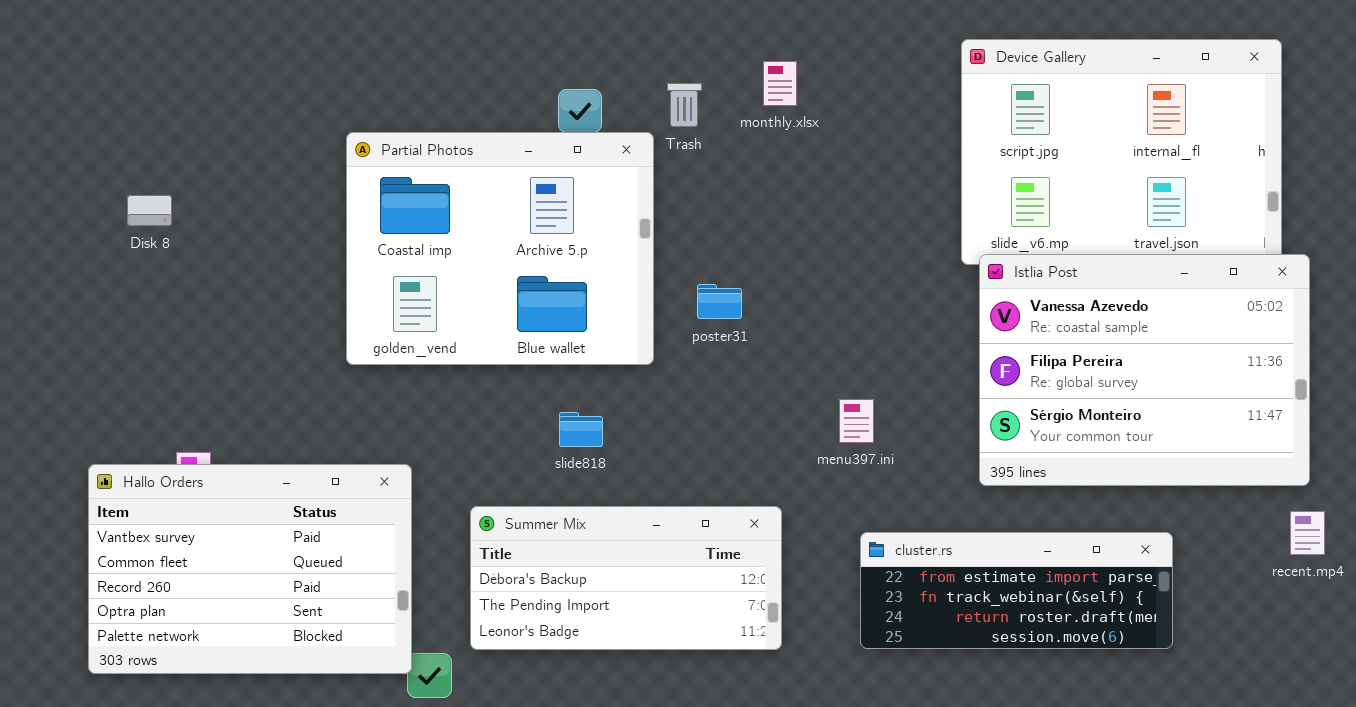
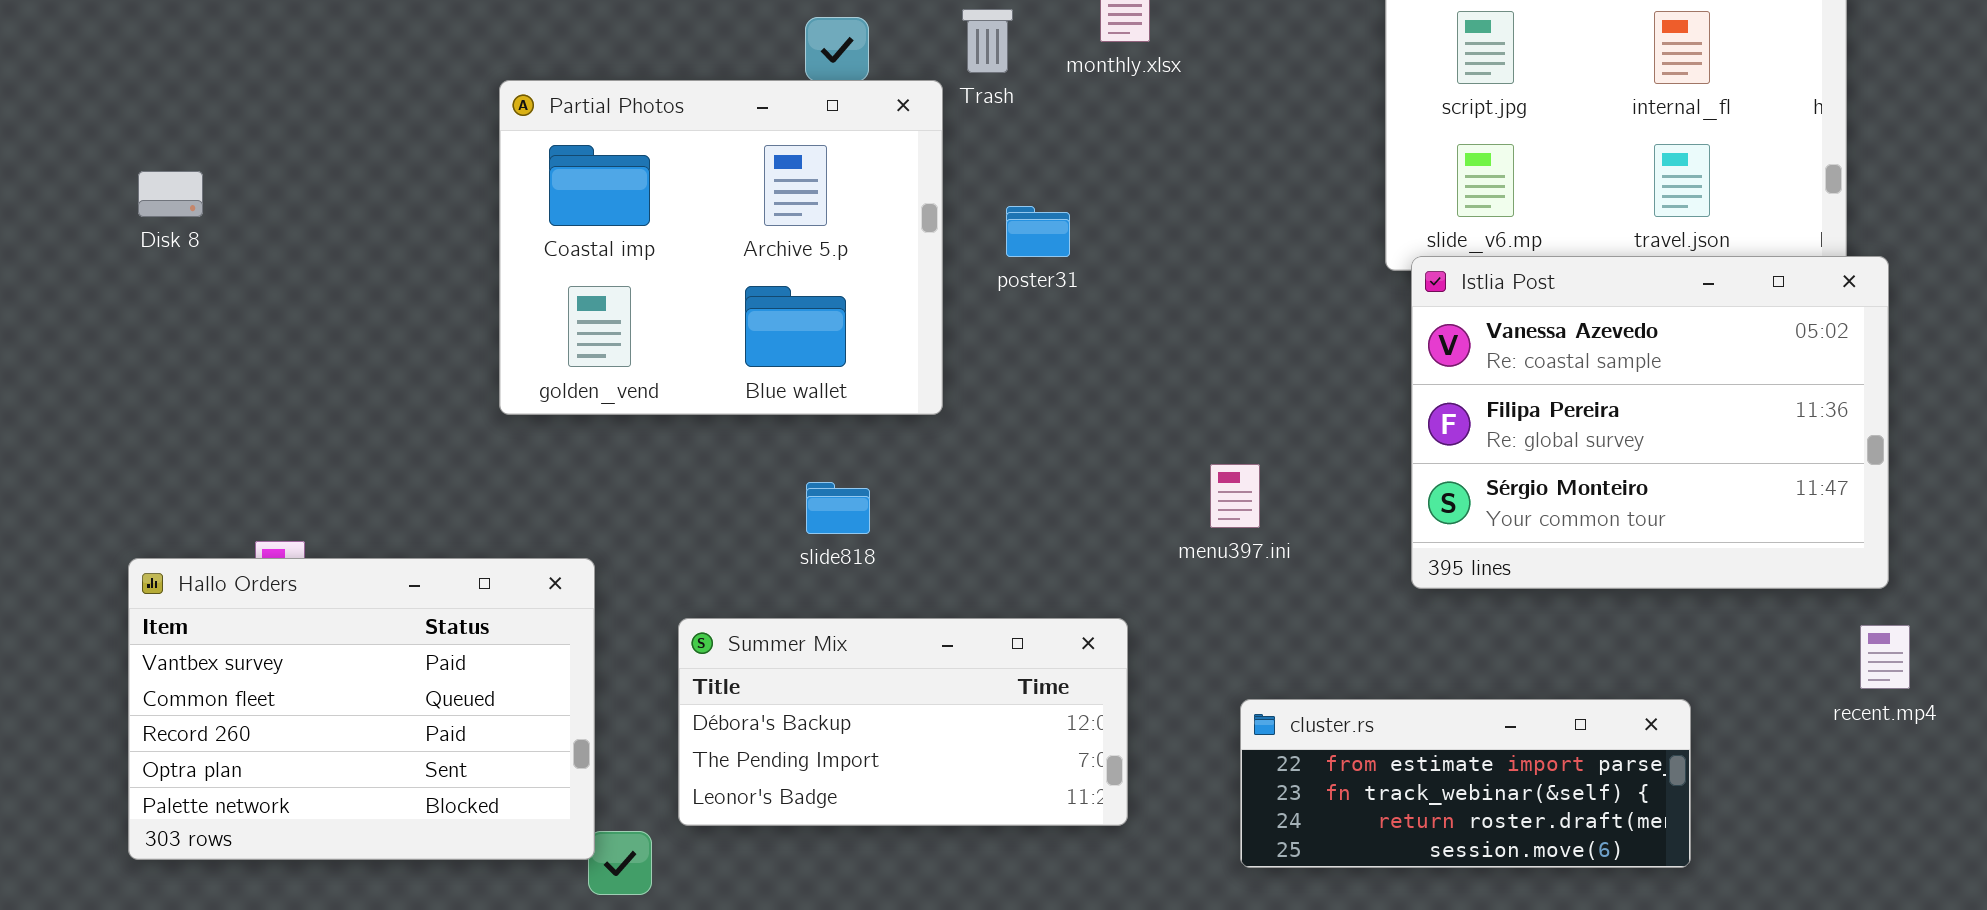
Disk 8: [127,195,172,226] -> [138,171,203,217], moved
poster31: [697,284,742,319] -> [1006,206,1070,257], moved
cluster.rs: [860,532,1173,649] -> [1240,699,1691,868], moved

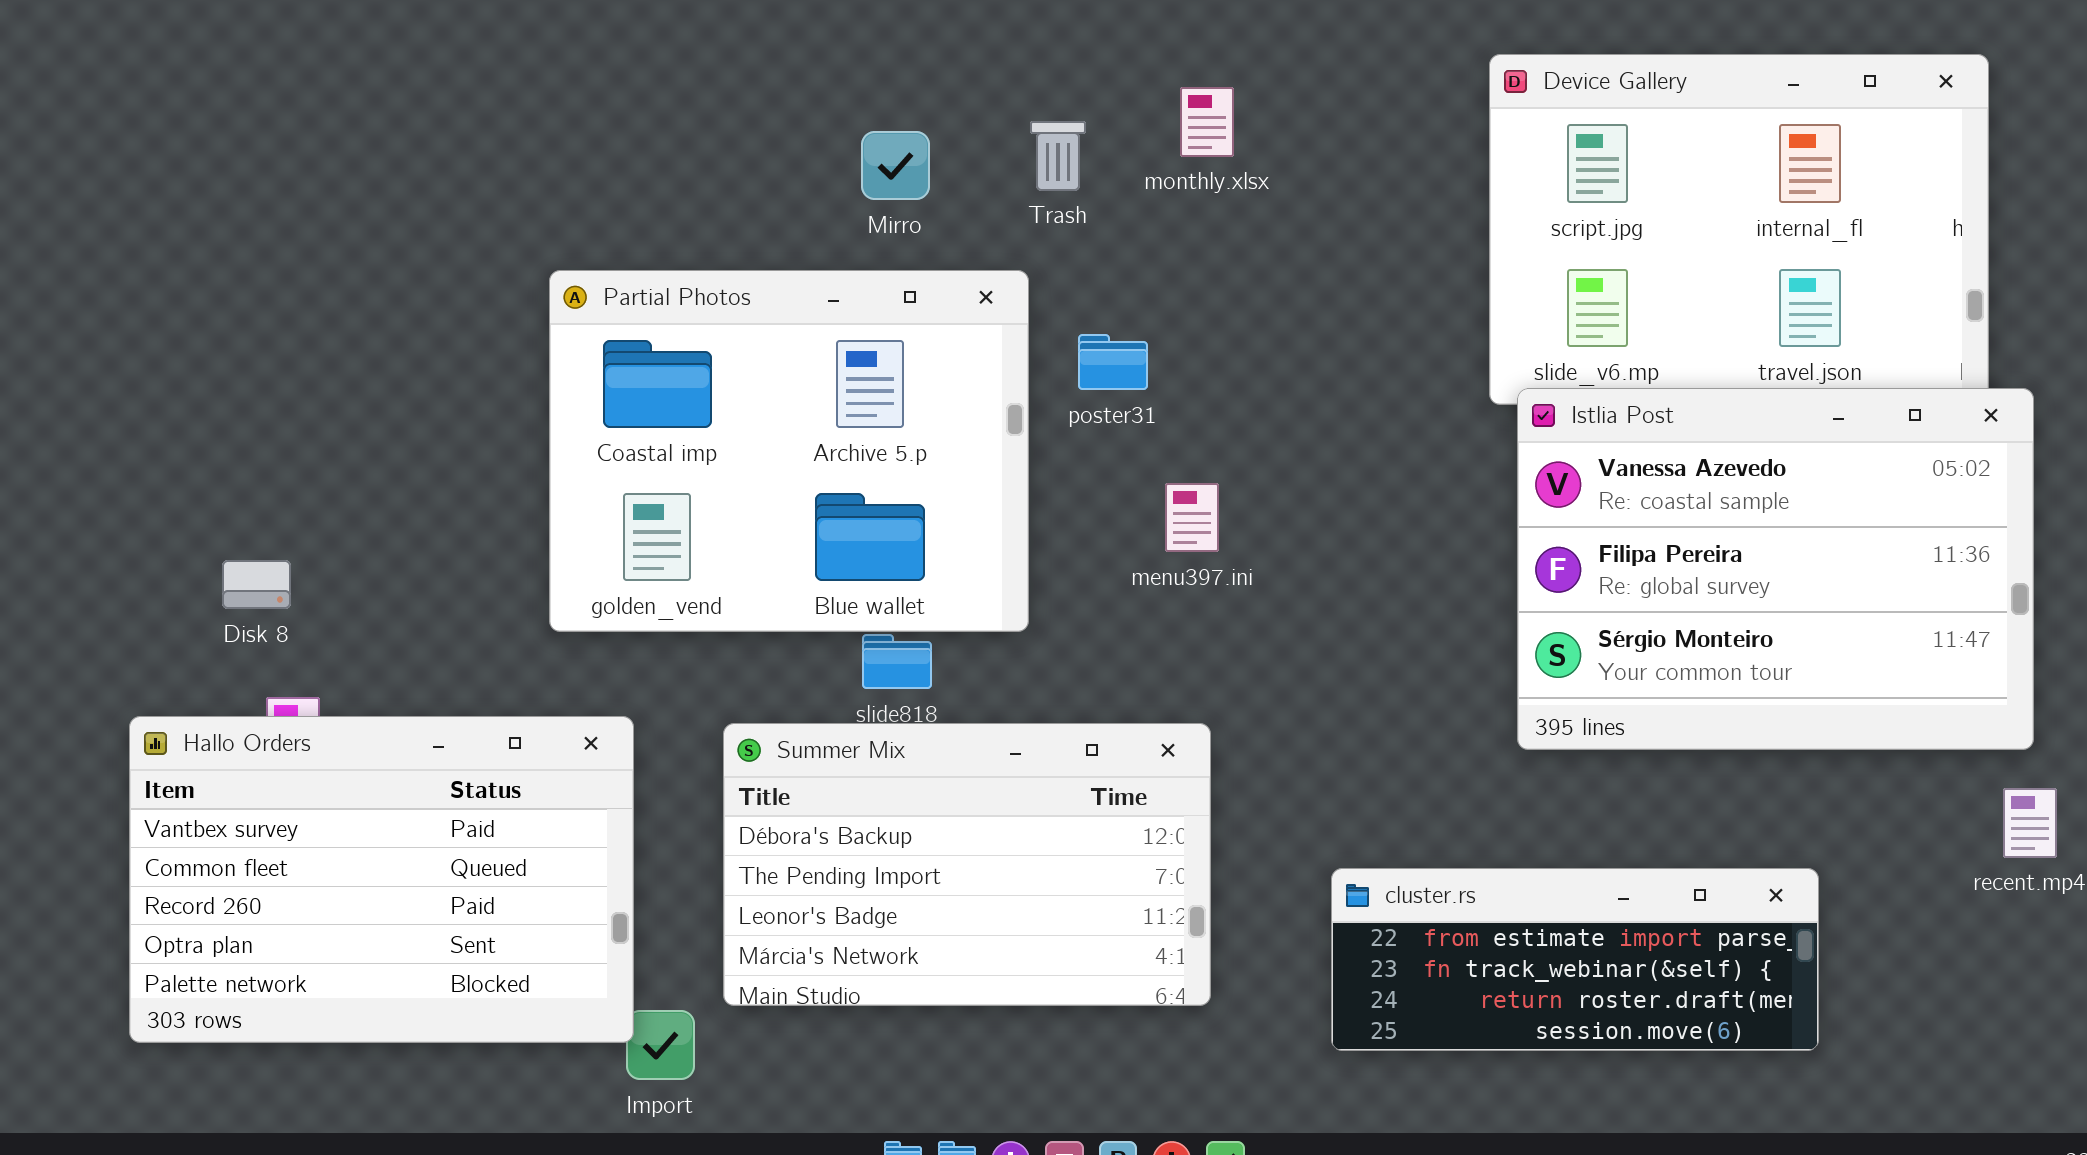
Partial Photos: [499,80,943,415] -> [549,270,1029,632], moved
Disk 8: [138,171,203,217] -> [222,560,291,609], moved
menu397.ini: [1210,464,1260,528] -> [1165,483,1219,552], moved
Summer Mix: [678,618,1128,826] -> [723,723,1211,1006], resized

